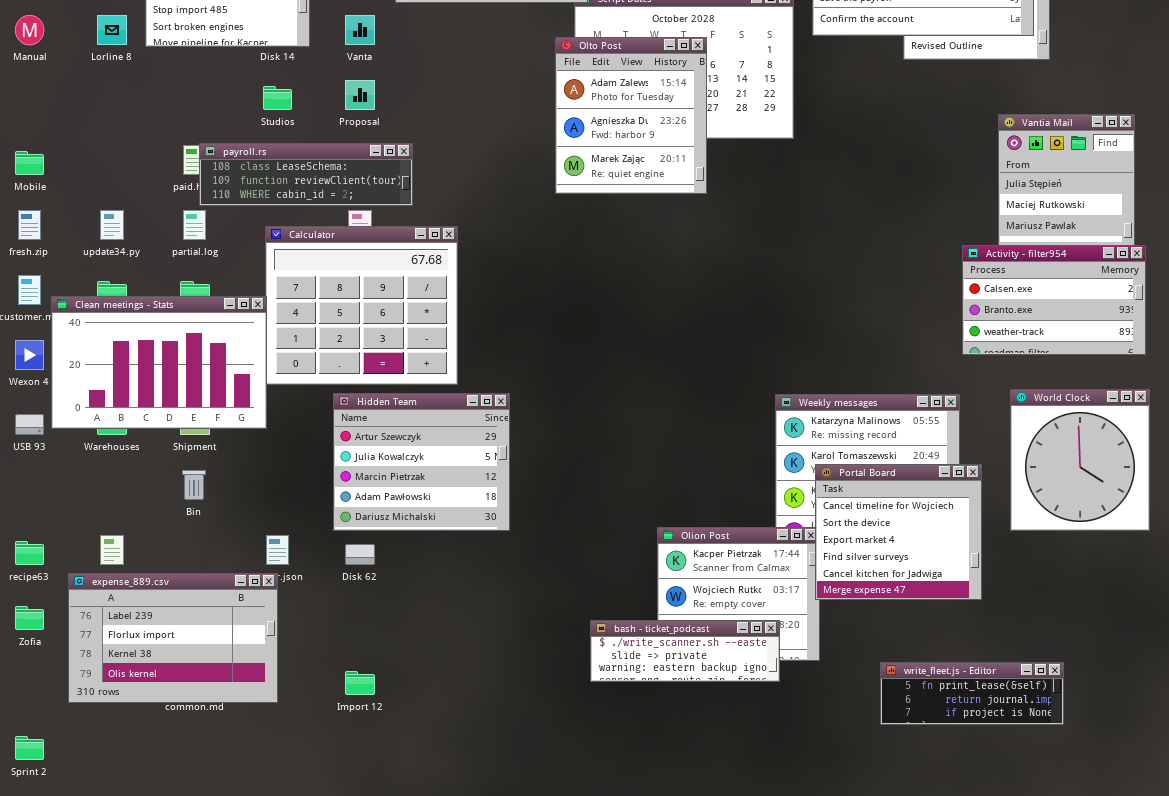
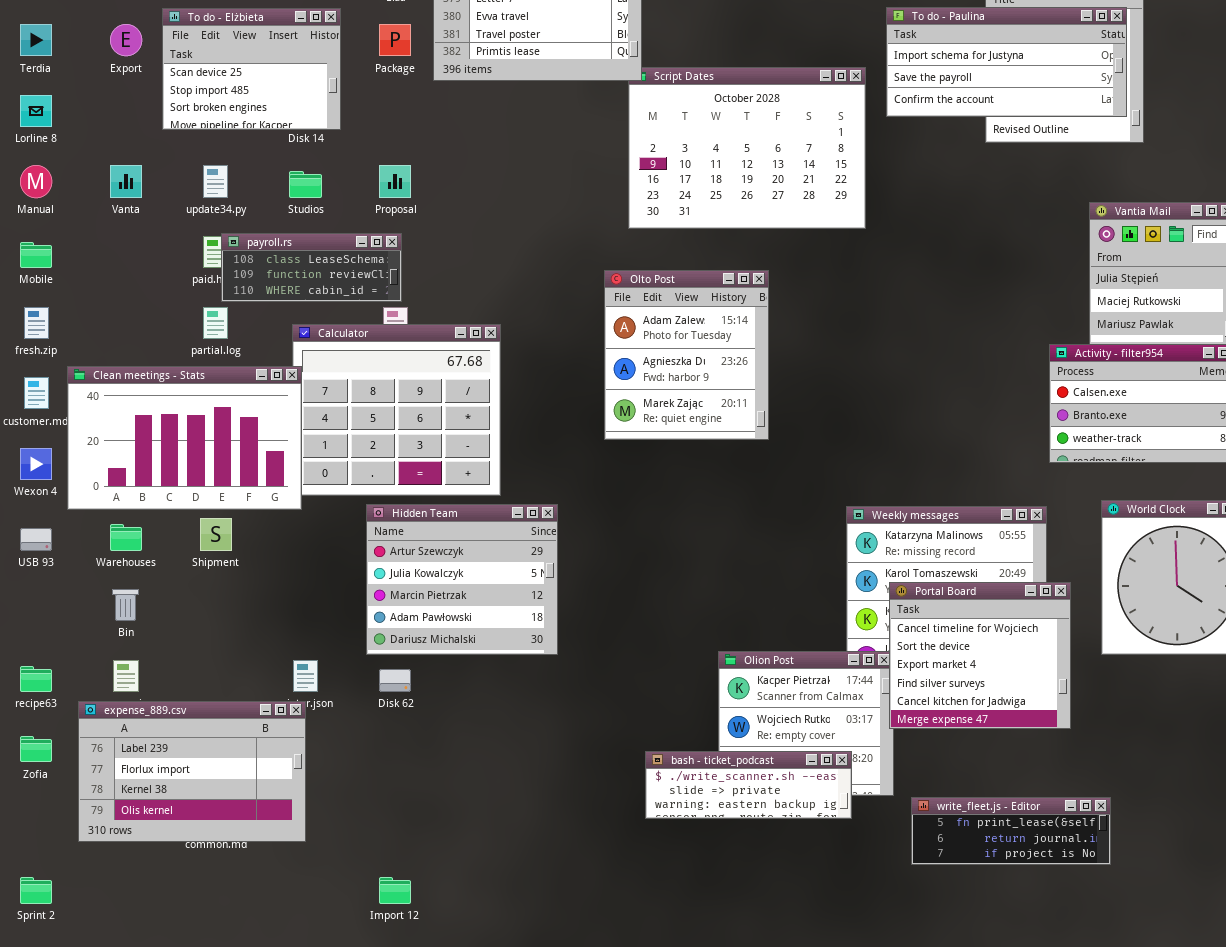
Manual: [15,15,44,45] -> [20,165,52,198], moved
Lorline 8: [97,15,127,45] -> [20,95,52,127], moved
Vanta: [345,15,375,45] -> [110,165,142,198], moved
Olto Post: [555,37,707,194] -> [604,270,769,440], moved
payroll.rs: [199,143,413,206] -> [221,233,402,302], resized
update34.py: [100,210,124,240] -> [203,165,228,198], moved
Clean meetings - Stats: [51,296,267,429] -> [67,366,302,510], moved
Bin: [182,470,206,500] -> [112,589,139,621], moved
write_fleet.js - Editor: [880,662,1064,725] -> [911,797,1111,865], moved
Import 12: [345,671,375,695] -> [379,877,411,904], moved

